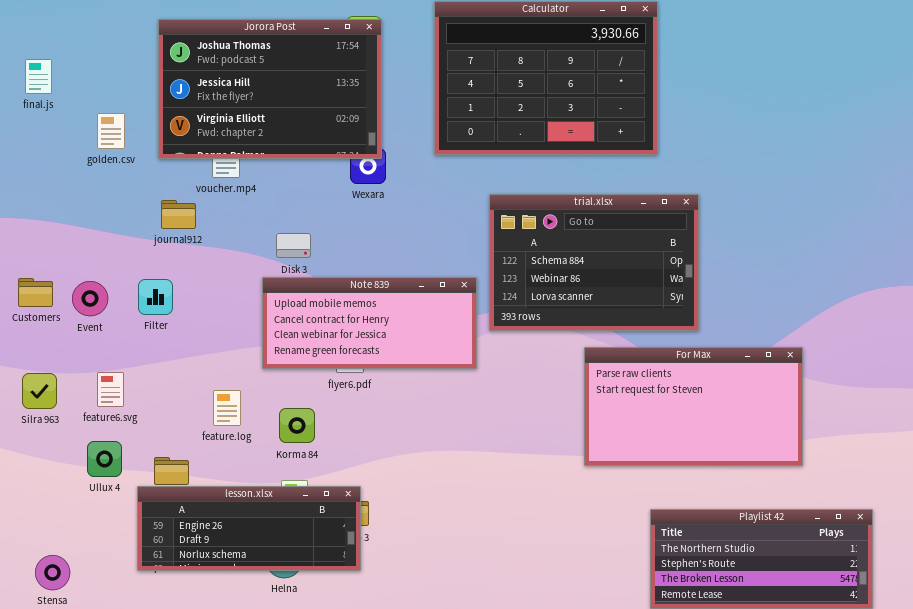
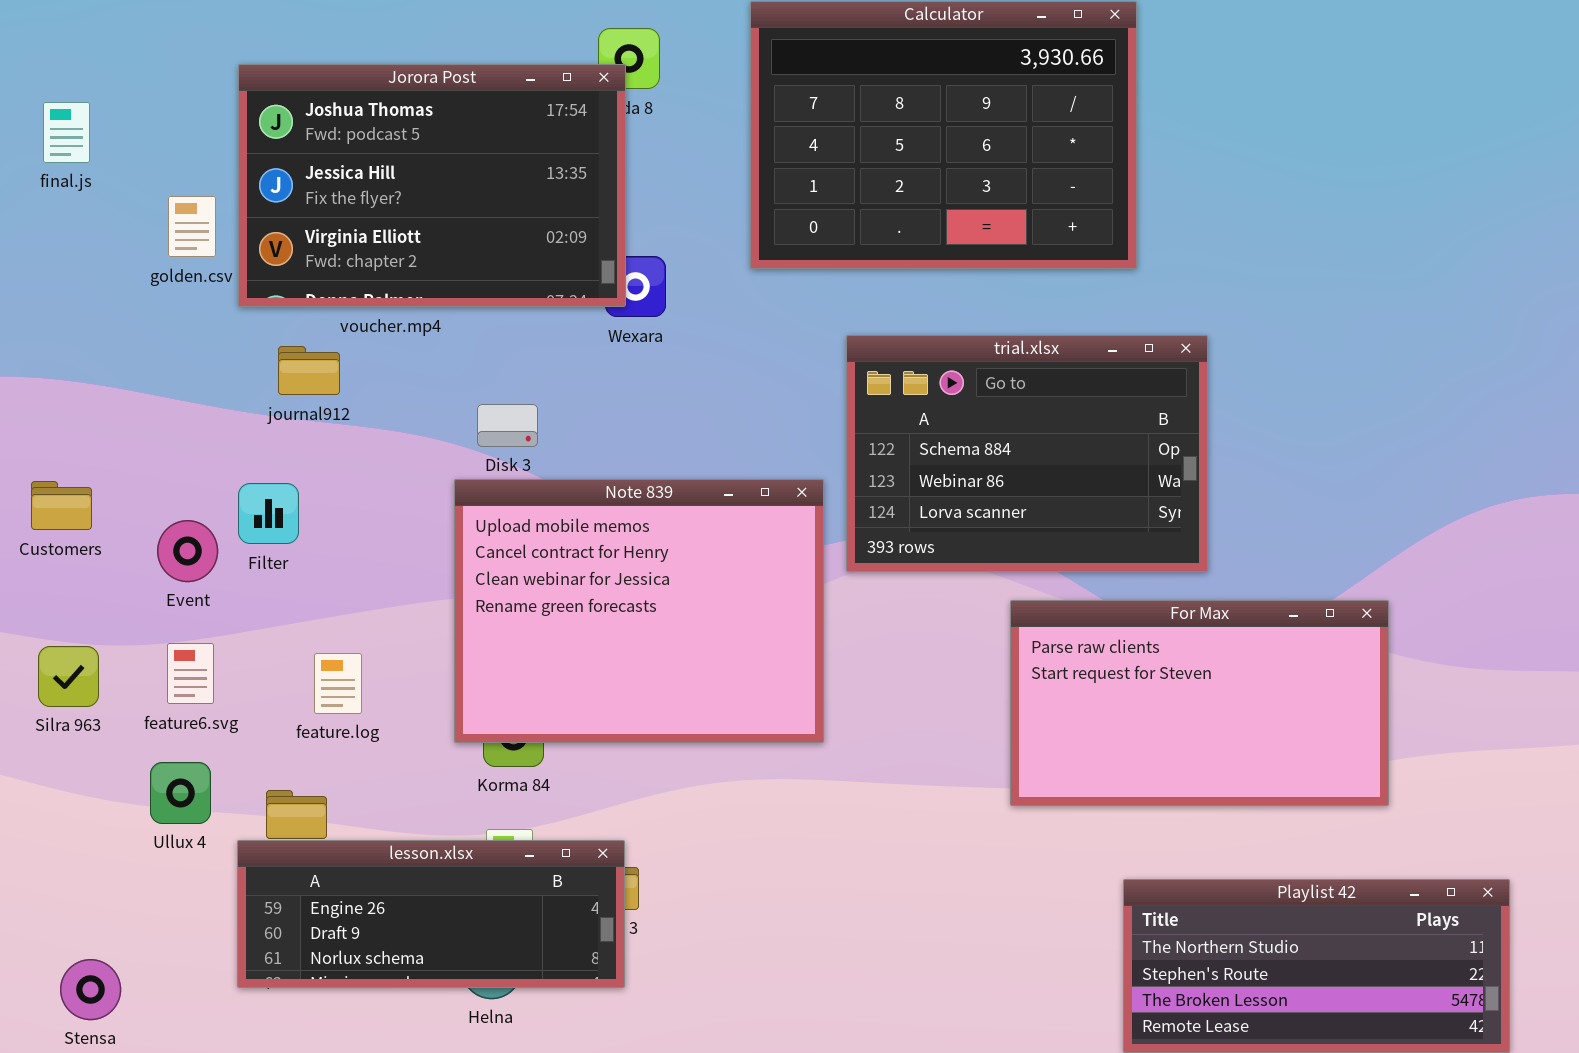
Jorora Post: [158,19,382,159] -> [238,64,626,307], moved
Note 839: [262,277,477,369] -> [454,479,824,743], resized
Event: [72,281,108,316] -> [157,520,218,582], moved
feature.log: [213,390,241,426] -> [314,653,362,714], moved

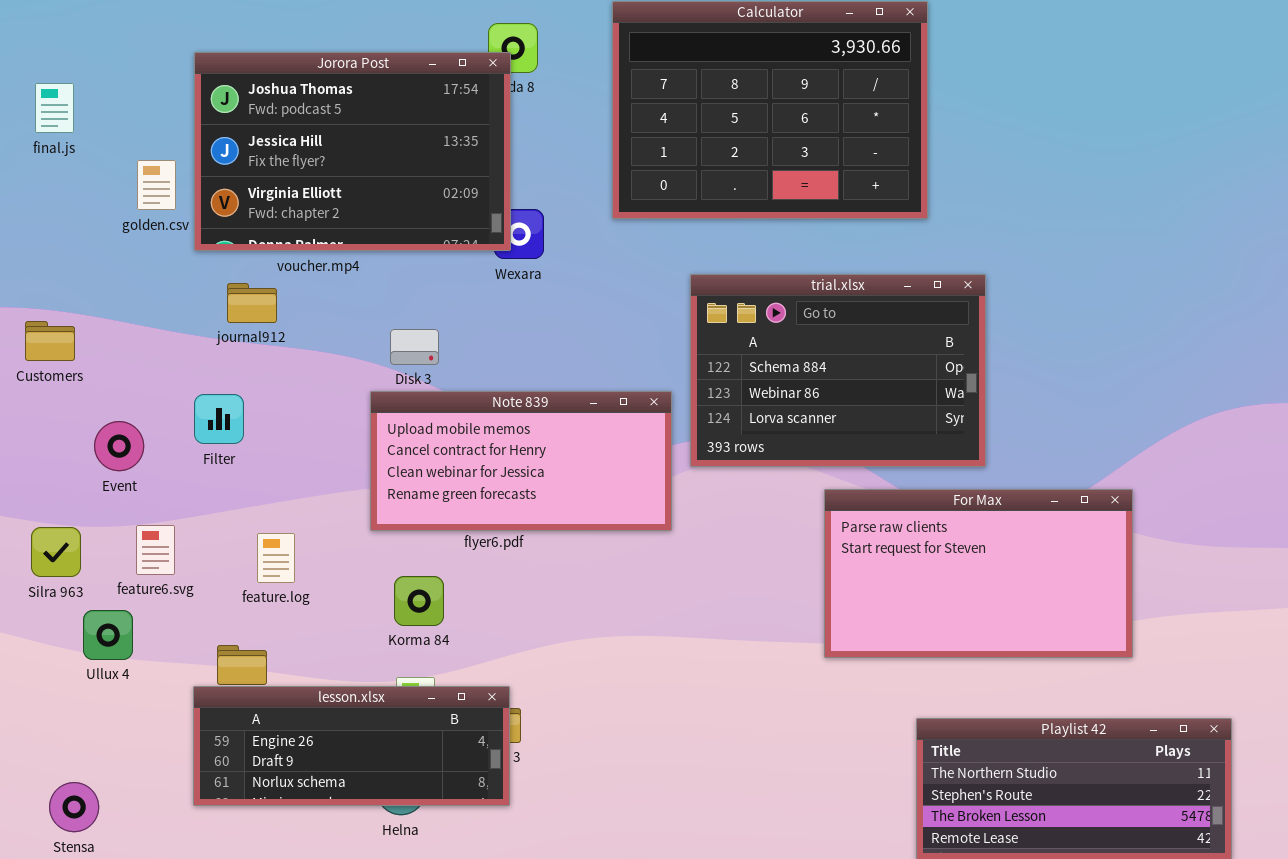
Note 839: [454,479,824,743] -> [370,391,672,531], resized
Customers: [31,481,92,530] -> [25,321,75,361], moved
Event: [157,520,218,582] -> [94,421,144,471], moved
Ullux 4: [150,762,211,824] -> [83,610,133,660], moved

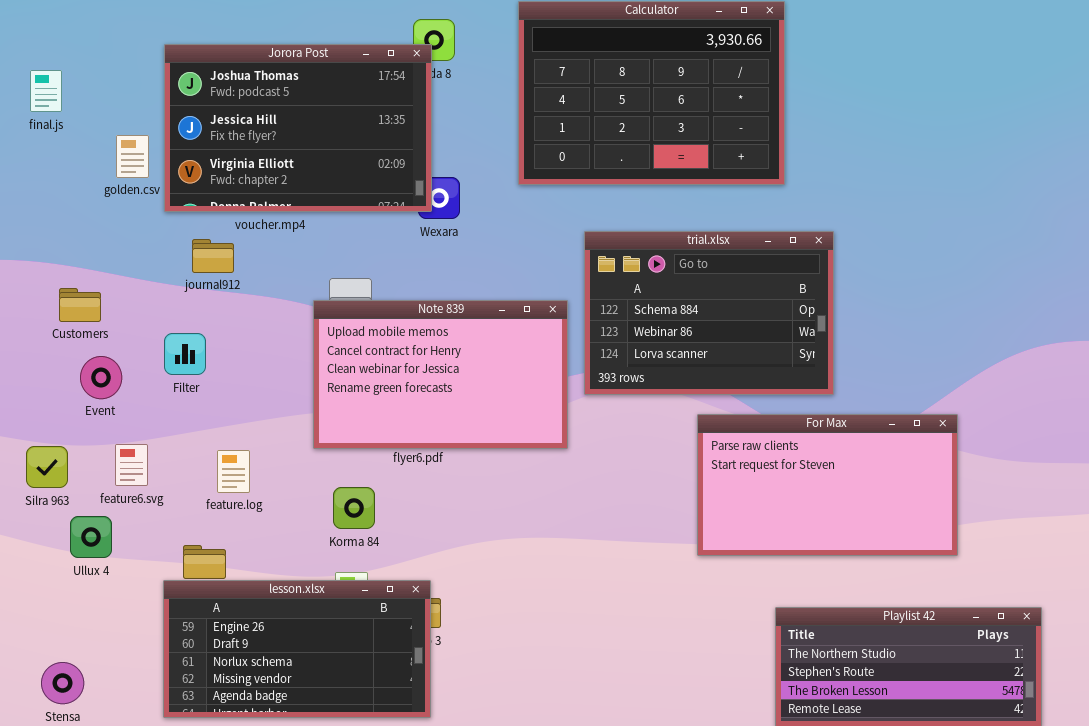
Customers: [25,321,75,361] -> [59,288,101,322], moved
Note 839: [370,391,672,531] -> [313,300,568,449], resized
lesson.xlsx: [193,686,510,806] -> [163,580,431,718], resized

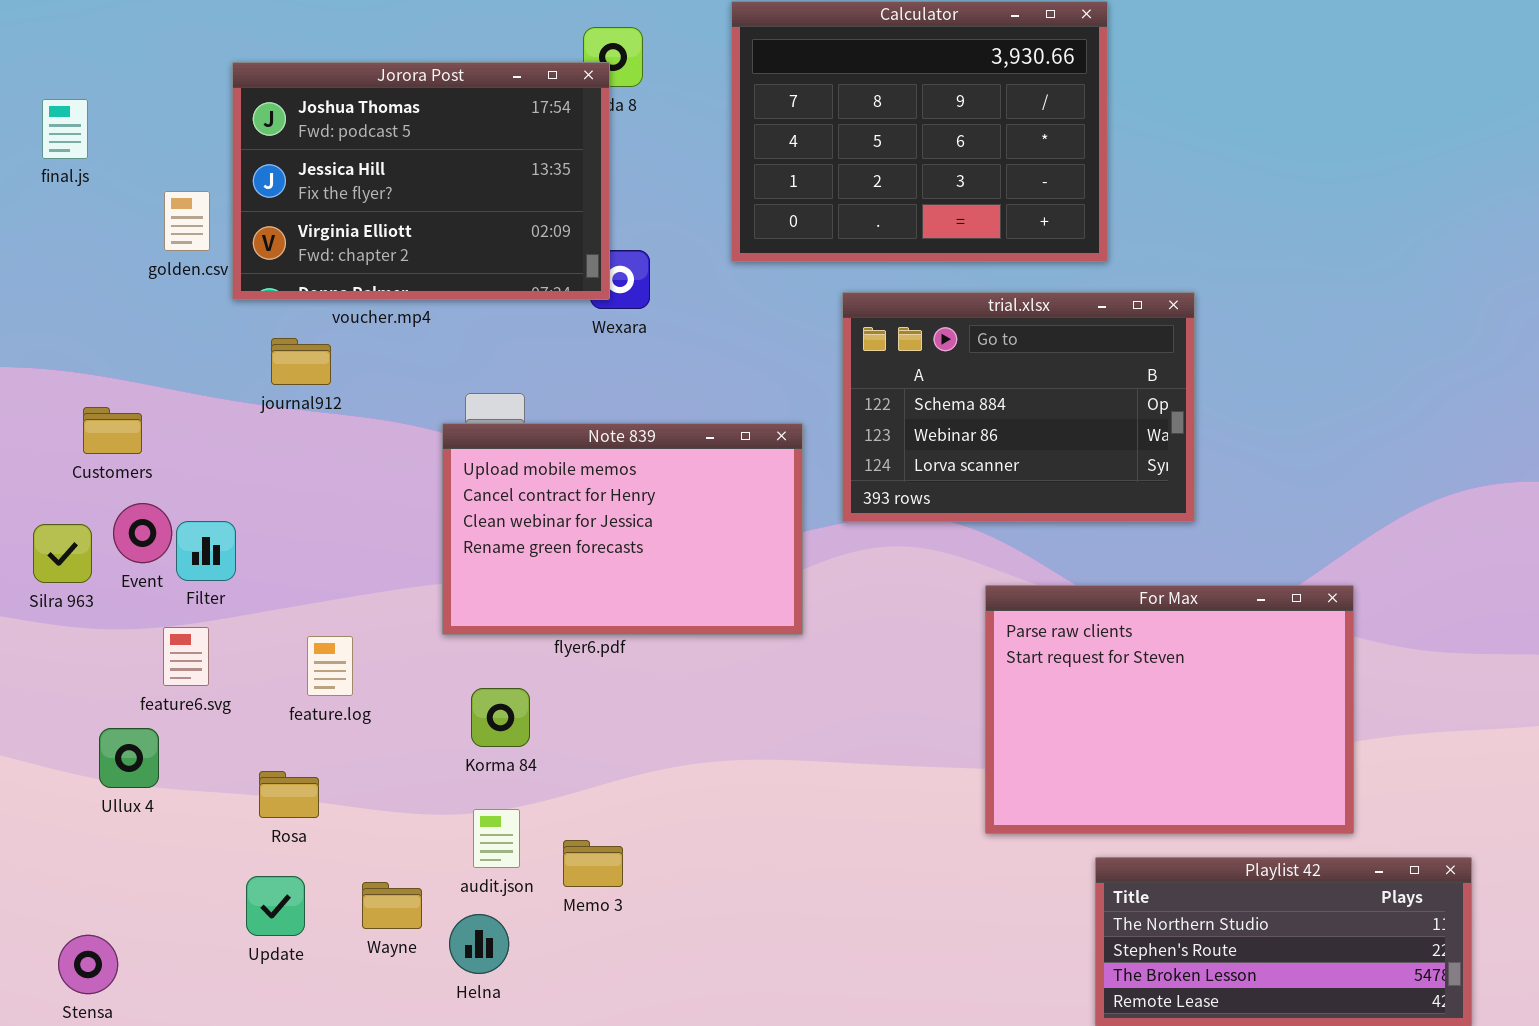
trial.xlsx: [584,231,834,395] -> [842,292,1195,522], moved
Filter: [164,333,206,375] -> [176,521,236,581], moved
For Max: [697,414,958,556] -> [985,585,1354,834], resized
Silra 963: [26,446,68,488] -> [33,524,92,583], moved
lesson.xlsx: [163,580,431,718] -> none, closed

